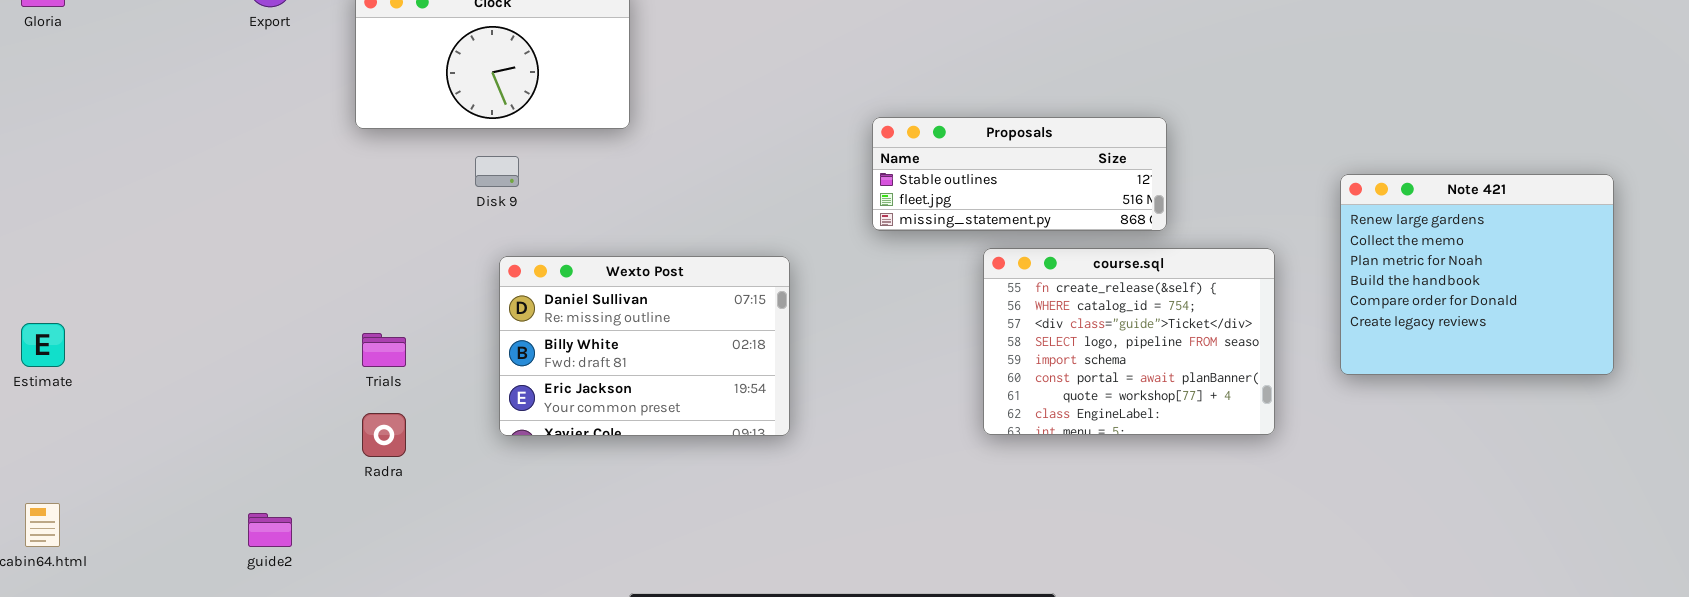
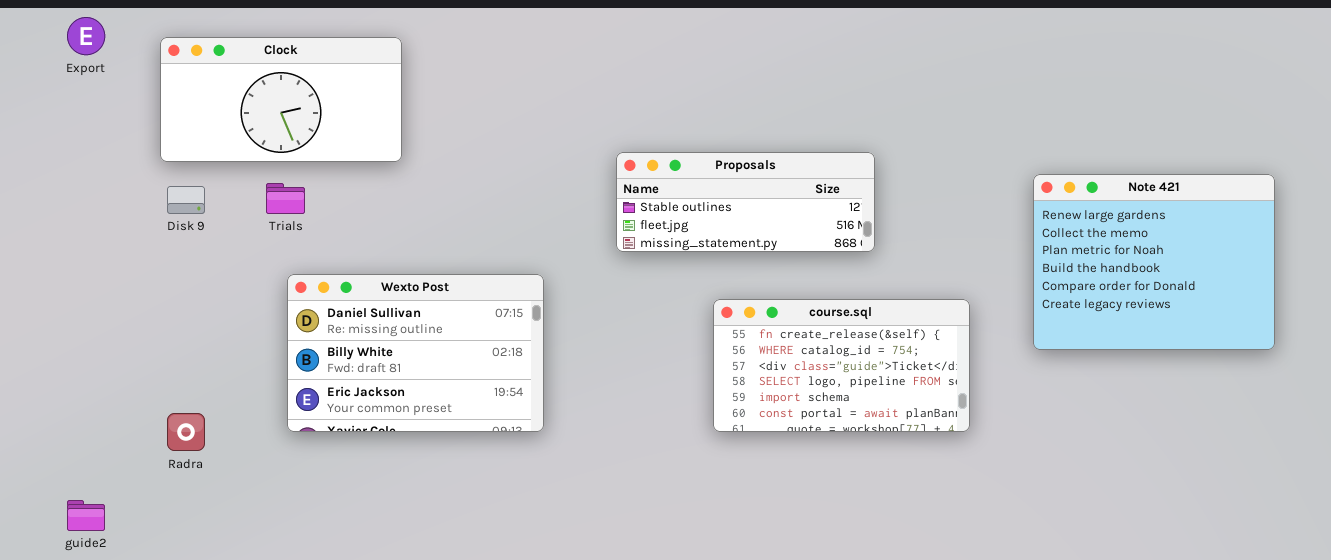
Disk 9: [475,156,519,187] -> [167,186,205,214], moved
Note 421: [1340,174,1614,375] -> [1033,174,1275,350], moved
course.sql: [983,248,1275,435] -> [713,299,970,432], resized
Trials: [362,333,406,367] -> [266,183,305,214], moved

